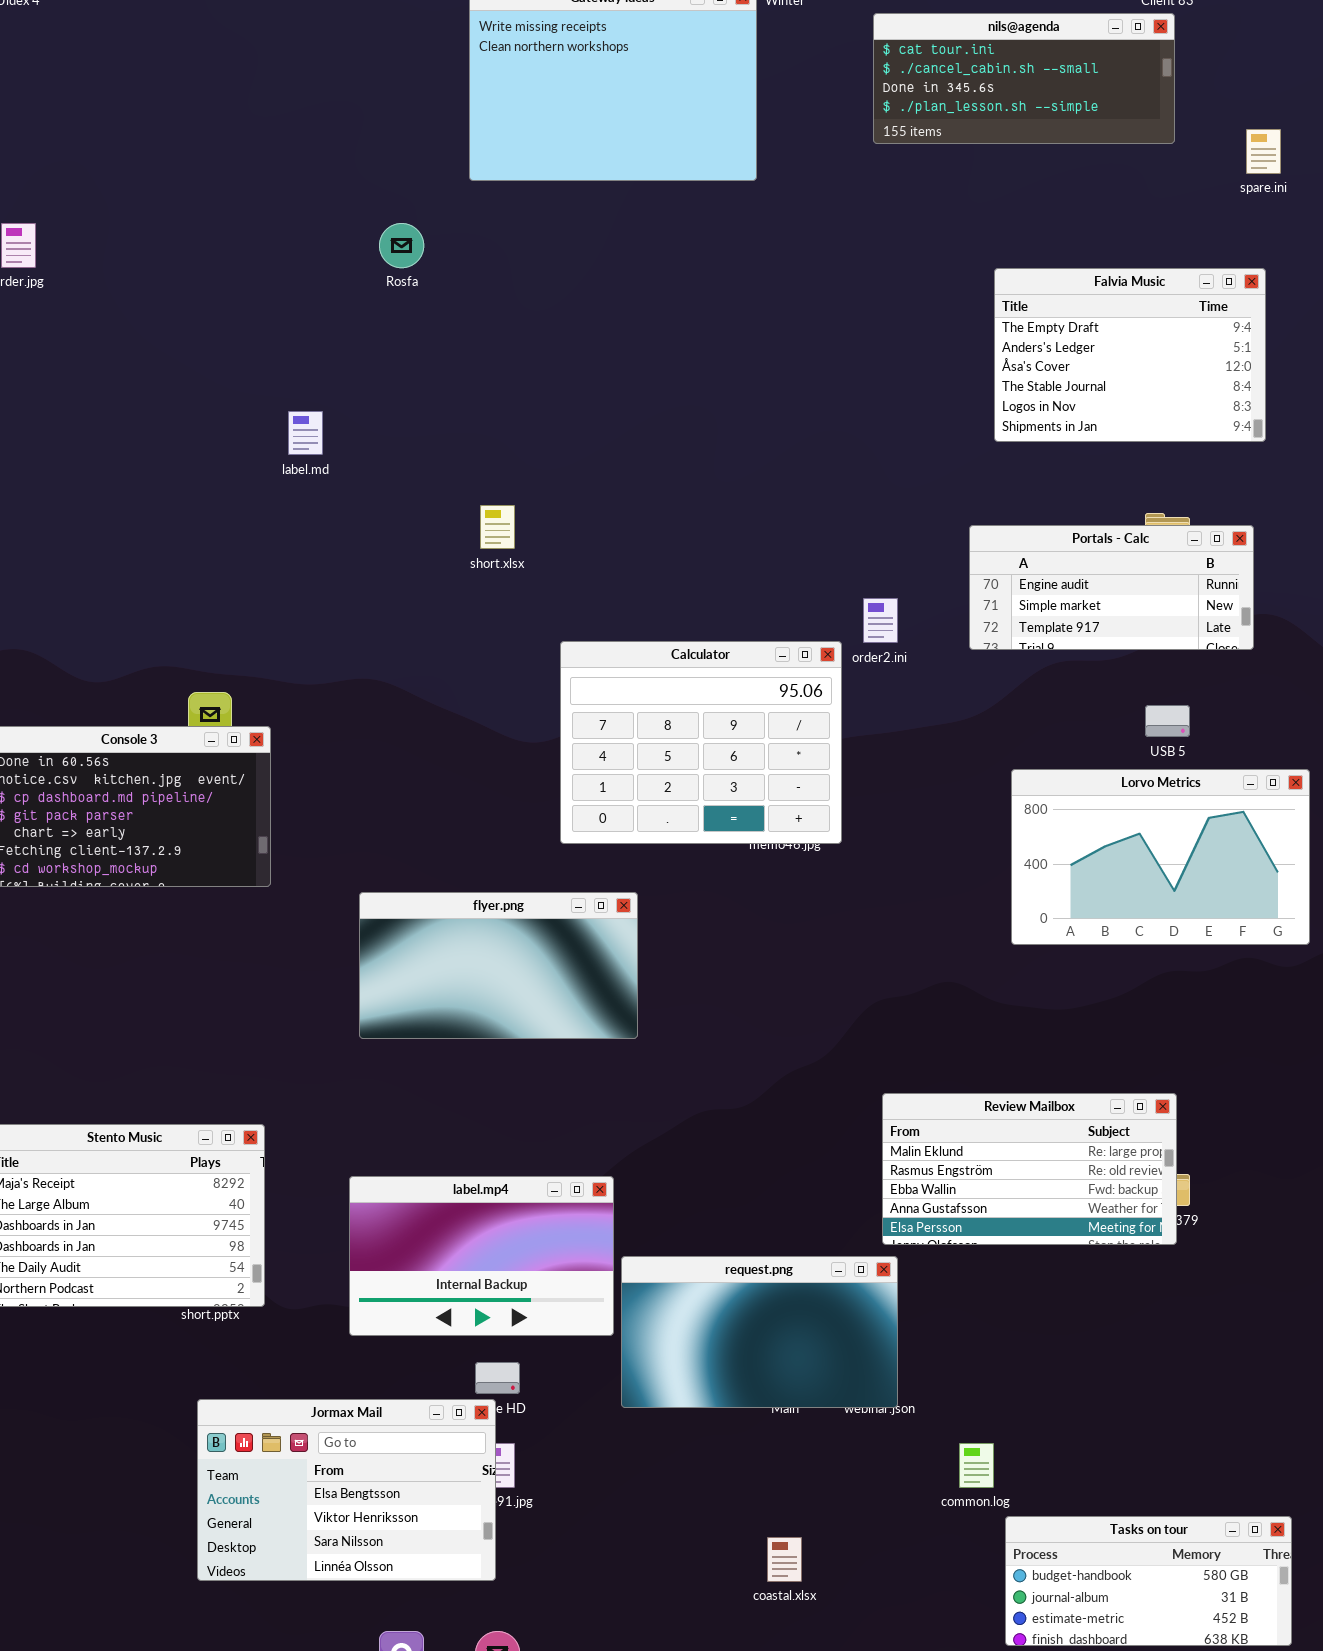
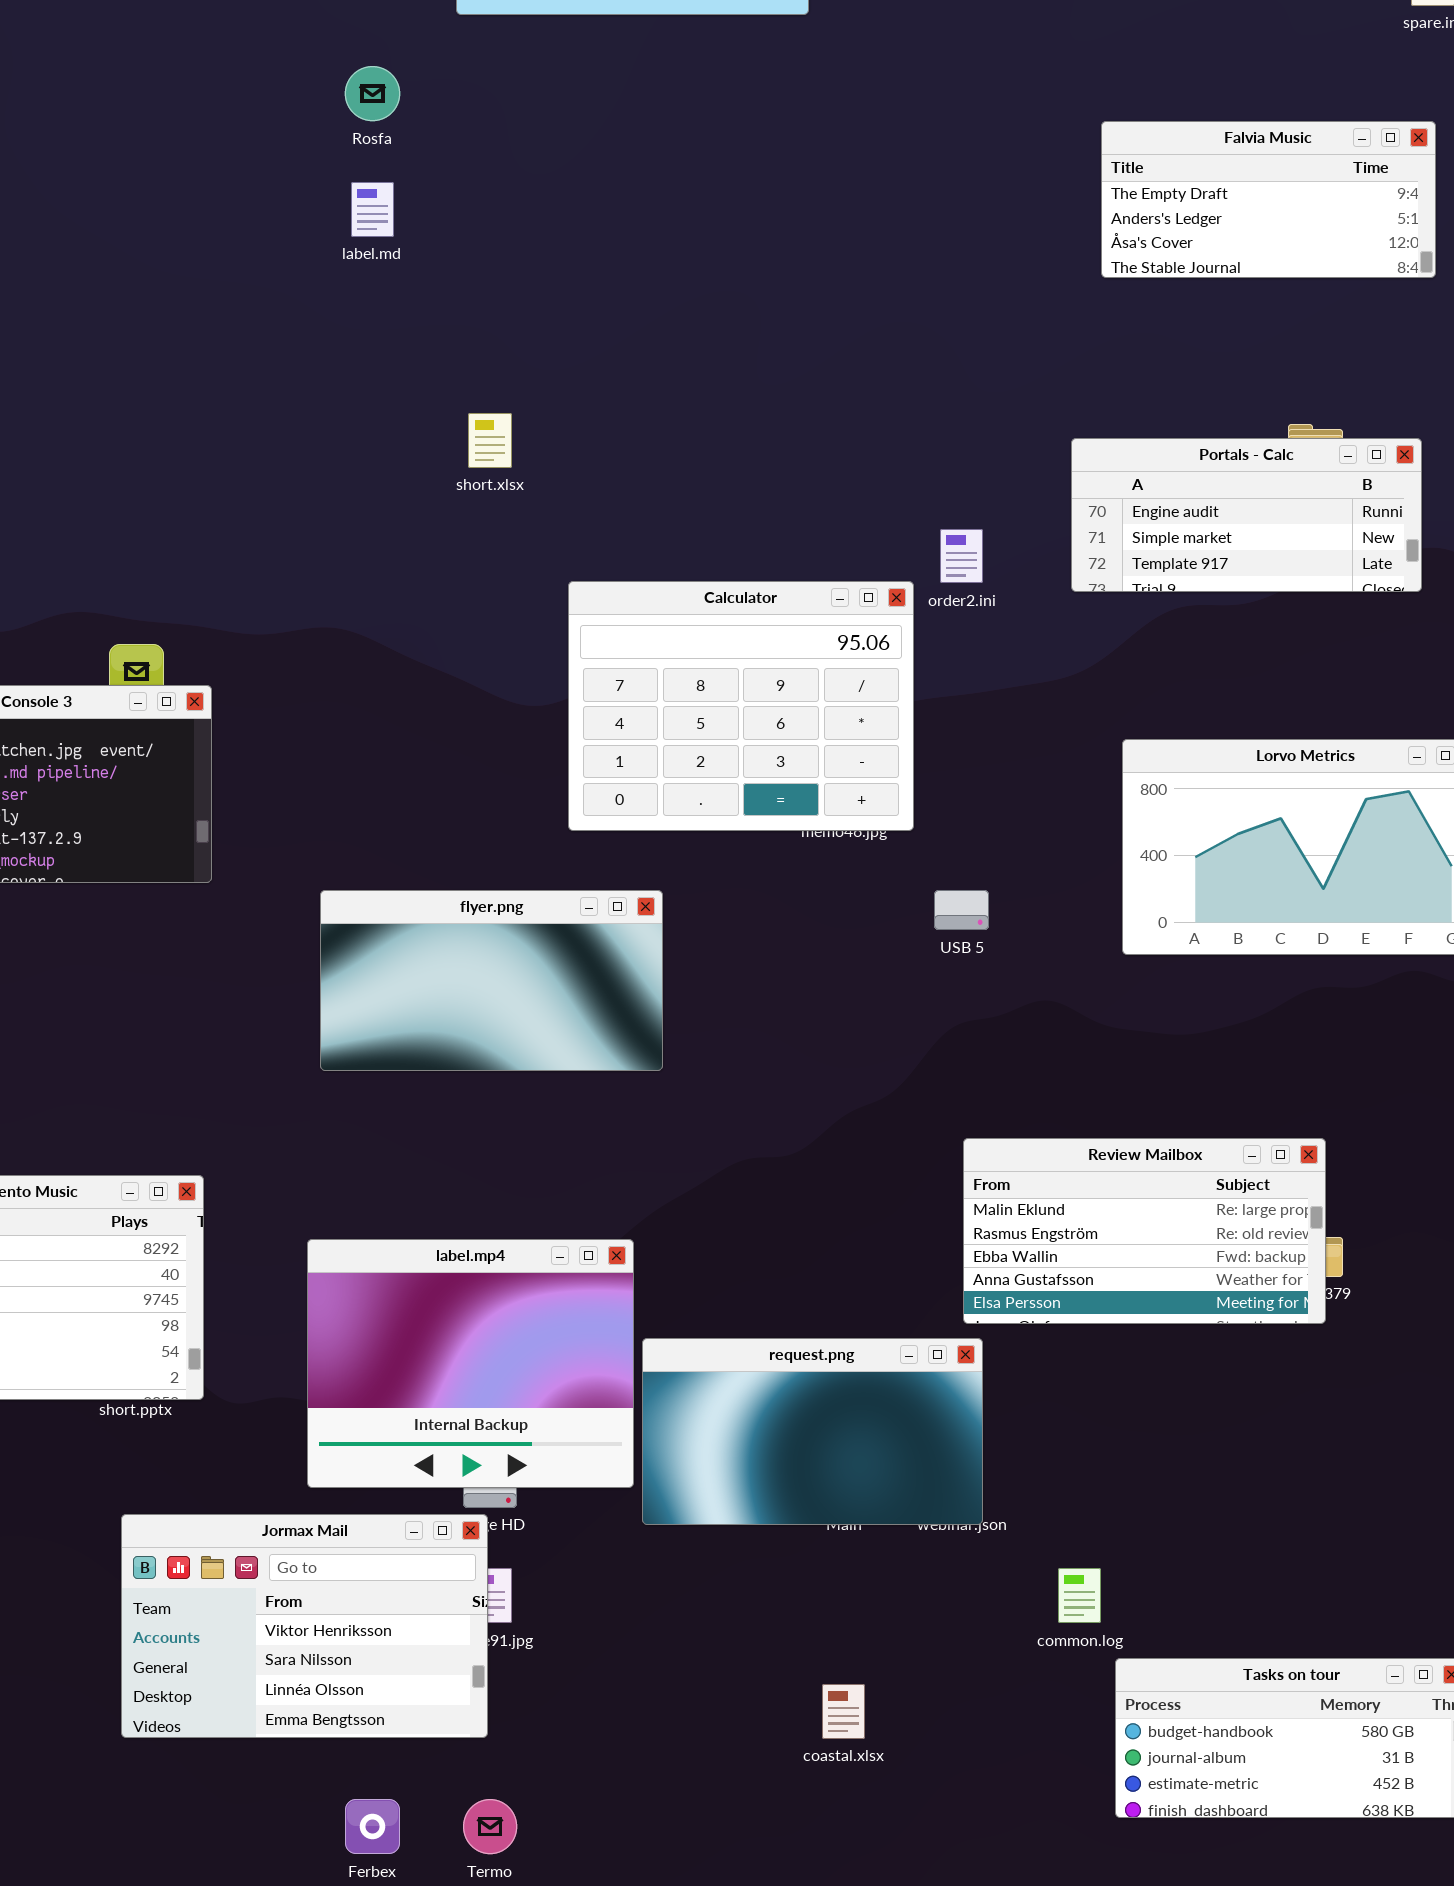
Falvia Music: [994,268,1266,442] -> [1101,121,1436,278], resized
label.md: [288,411,323,455] -> [351,182,394,237], moved
USB 5: [1145,705,1190,737] -> [934,890,989,930], moved
label.mp4: [349,1176,614,1336] -> [307,1239,634,1488], resized
Jormax Mail: [197,1399,496,1581] -> [121,1514,488,1738], scrolled down 1 row

